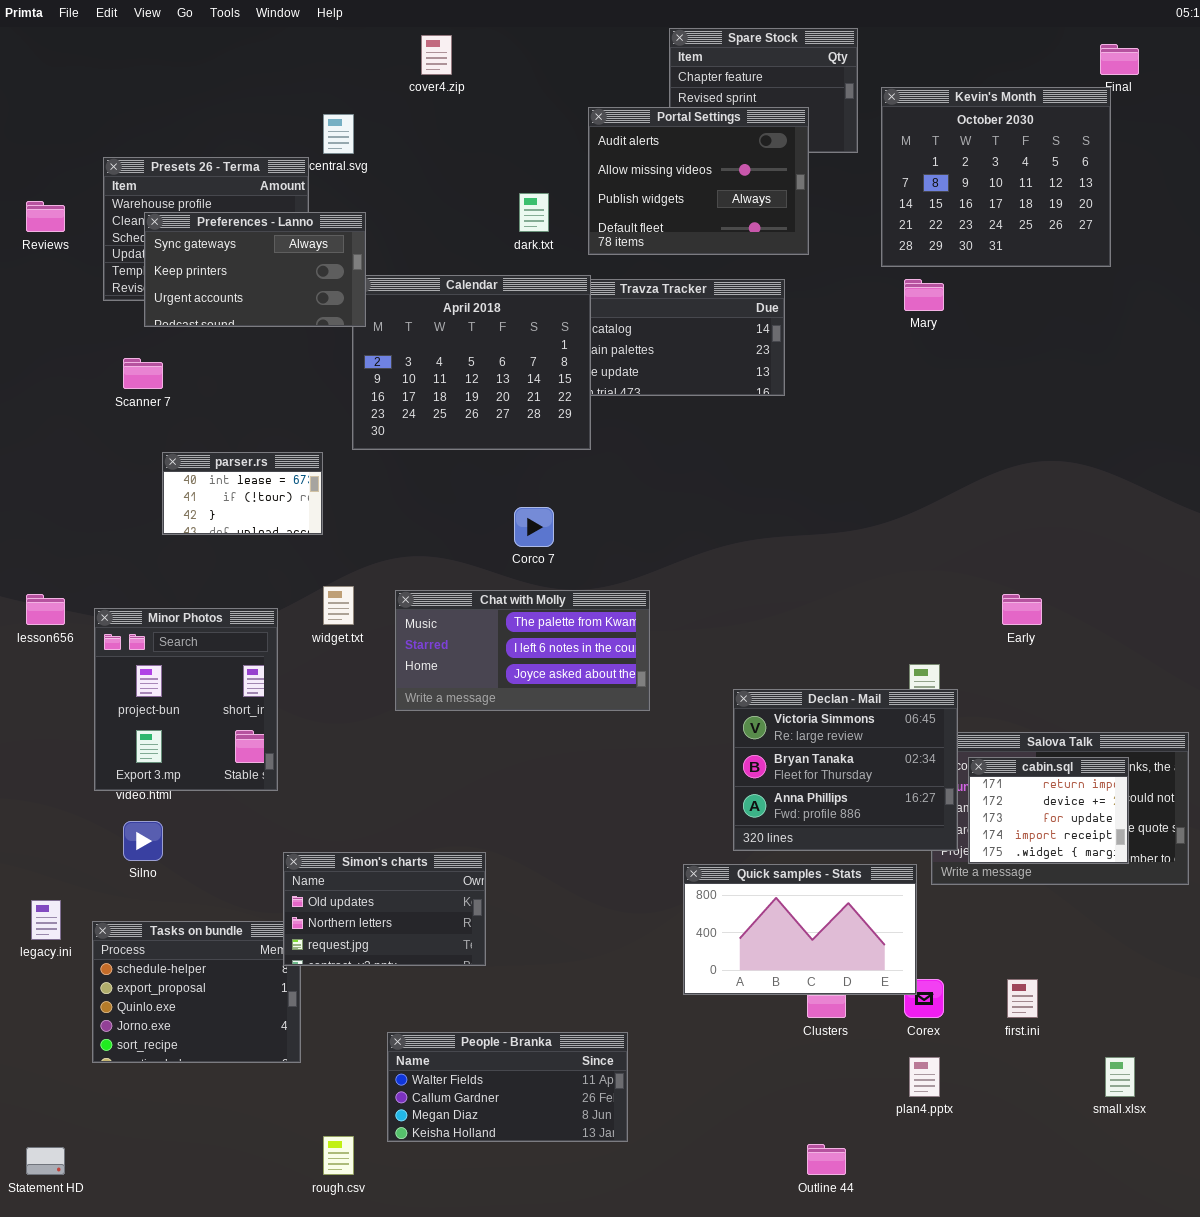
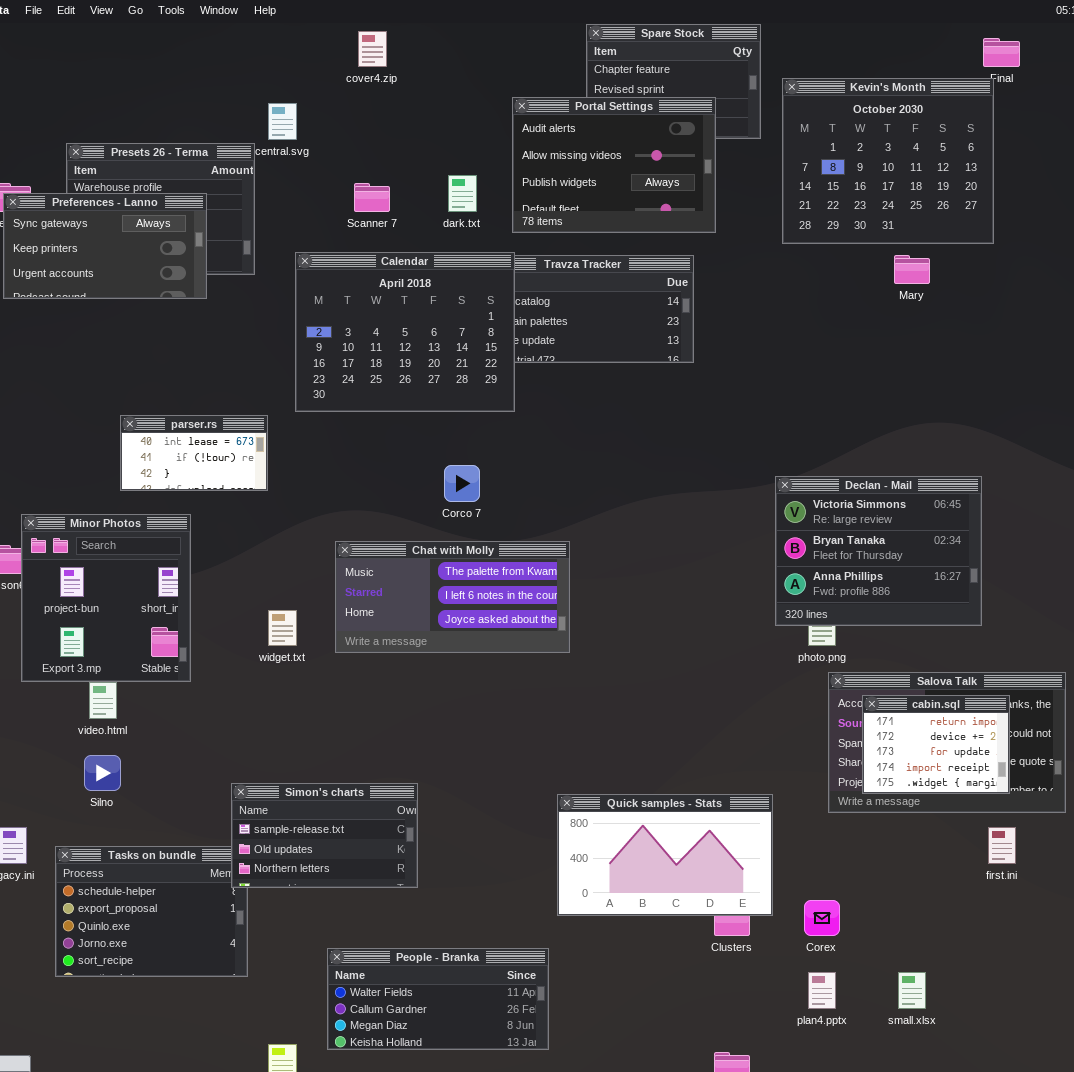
Preferences - Lanno: [144,212,366,327] -> [3,193,207,299], moved
Mary: [904,279,944,311] -> [894,255,930,284], moved
Scanner 7: [123,358,163,389] -> [354,183,390,212], moved
widget.txt: [323,586,354,625] -> [268,610,297,646], moved
Minor Photos: [94,608,278,791] -> [21,514,191,682], moved
Declan - Mail: [733,689,958,851] -> [775,476,982,626], moved
Simon's charts: [283,852,486,966] -> [231,783,418,888], scrolled up 1 row
Quick samples - Stats: [683,864,917,995] -> [557,794,773,916], moved
first.ini: [1007,979,1038,1018] -> [988,827,1016,864], moved
small.xlsx: [1105,1057,1135,1097] -> [898,972,926,1009], moved

